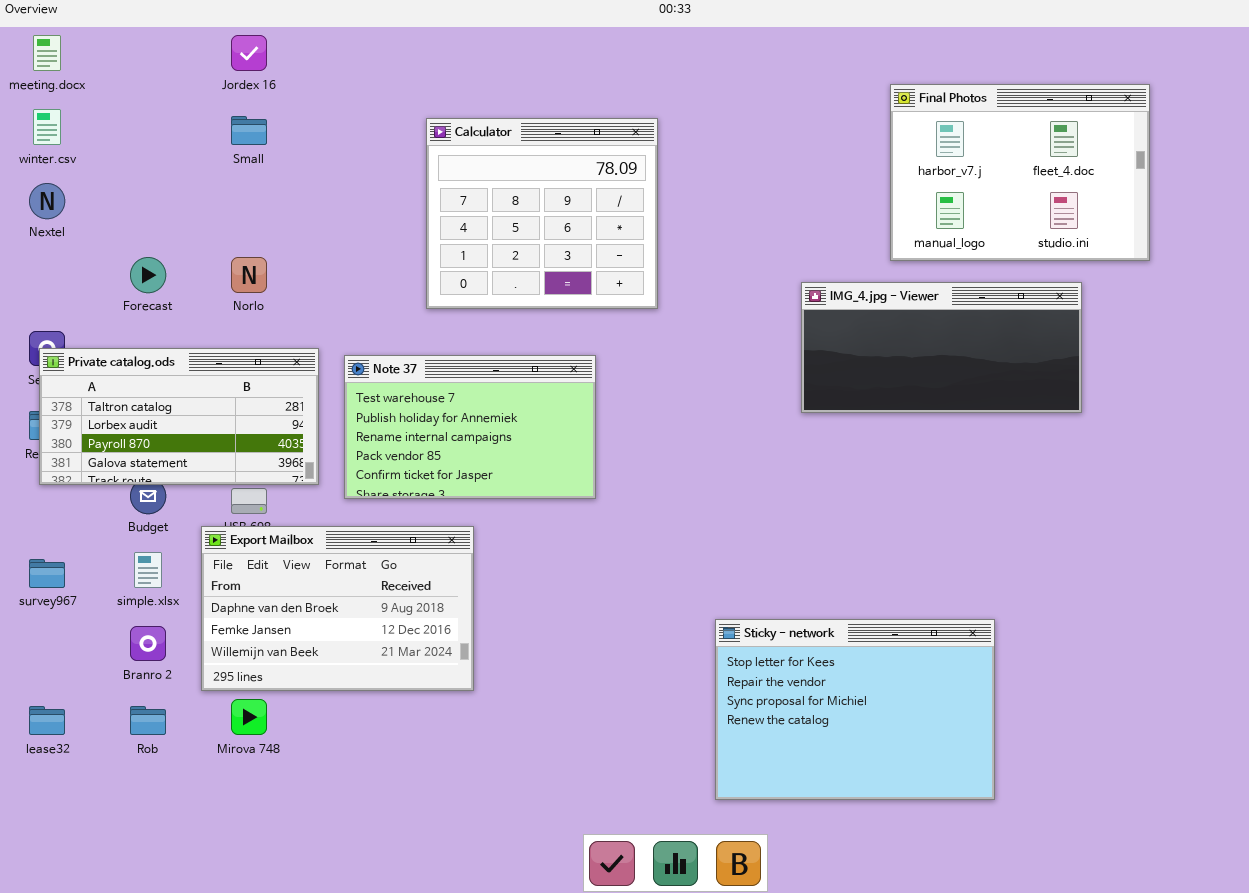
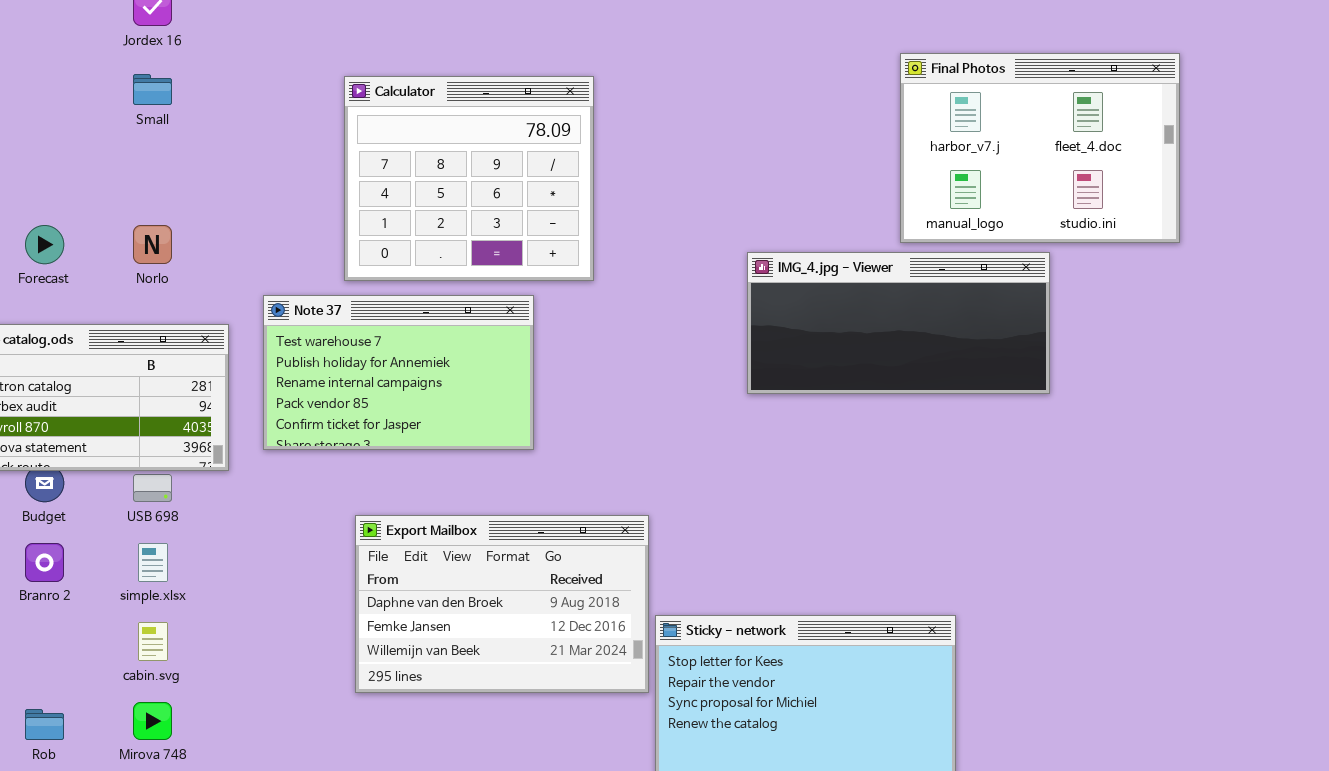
Final Photos: [890,84,1150,261] -> [900,53,1180,243], moved
Note 37: [344,355,596,499] -> [263,295,534,450], moved
Export Mailbox: [201,526,474,691] -> [355,515,649,693], moved
simple.xlsx: [134,552,162,588] -> [138,543,168,582], moved
Branro 2: [130,626,166,661] -> [25,543,64,582], moved

